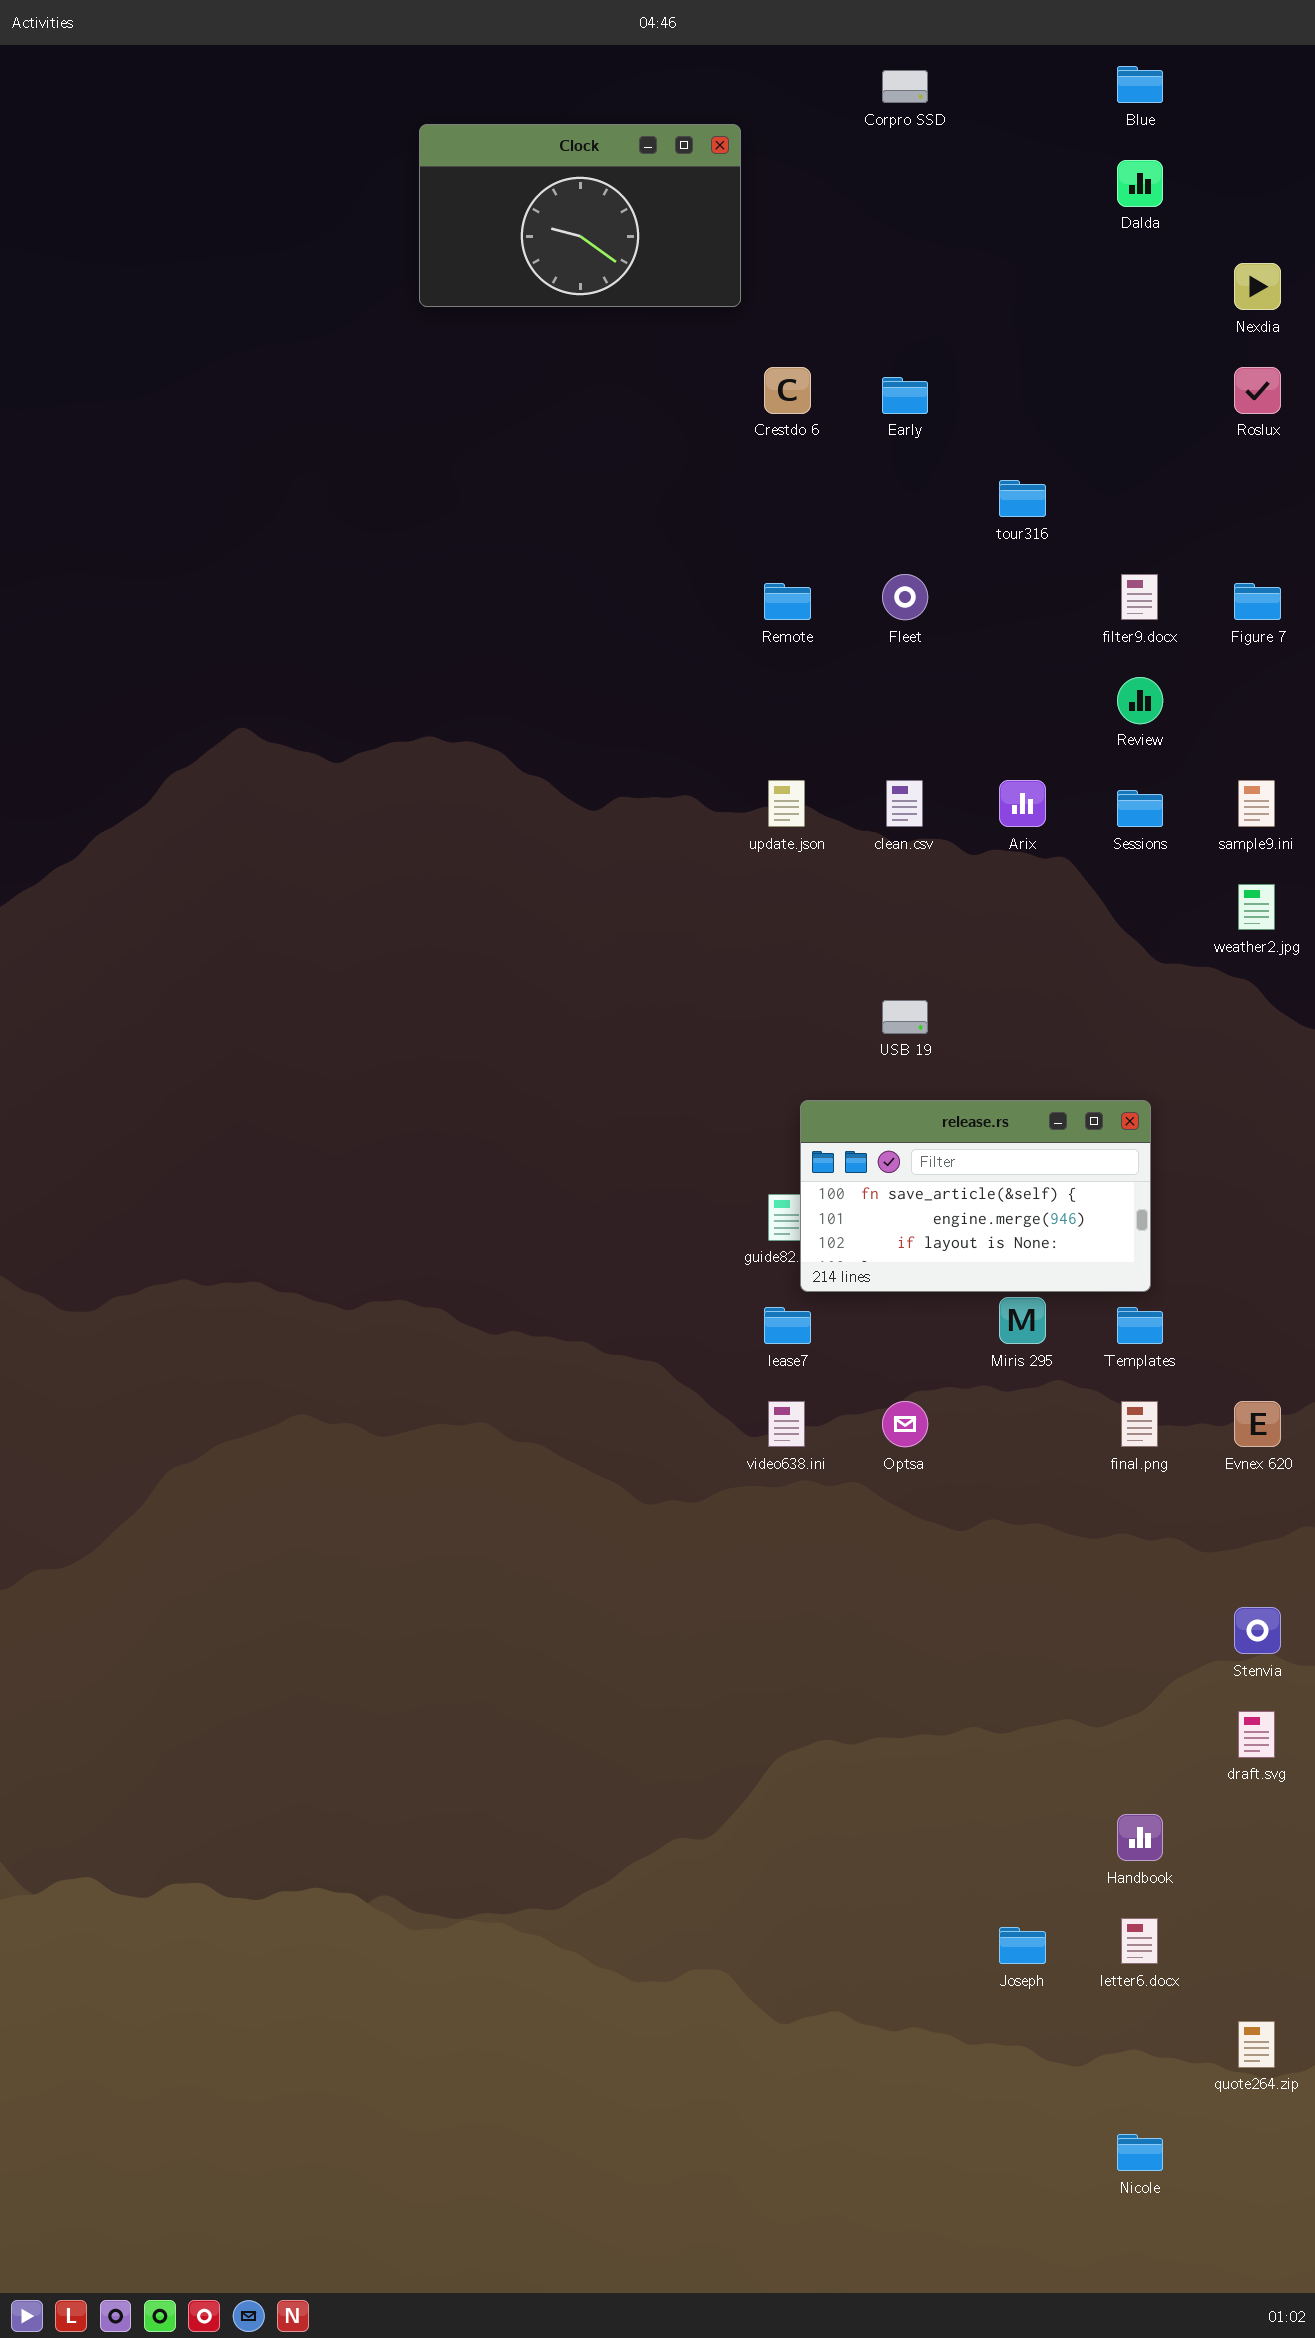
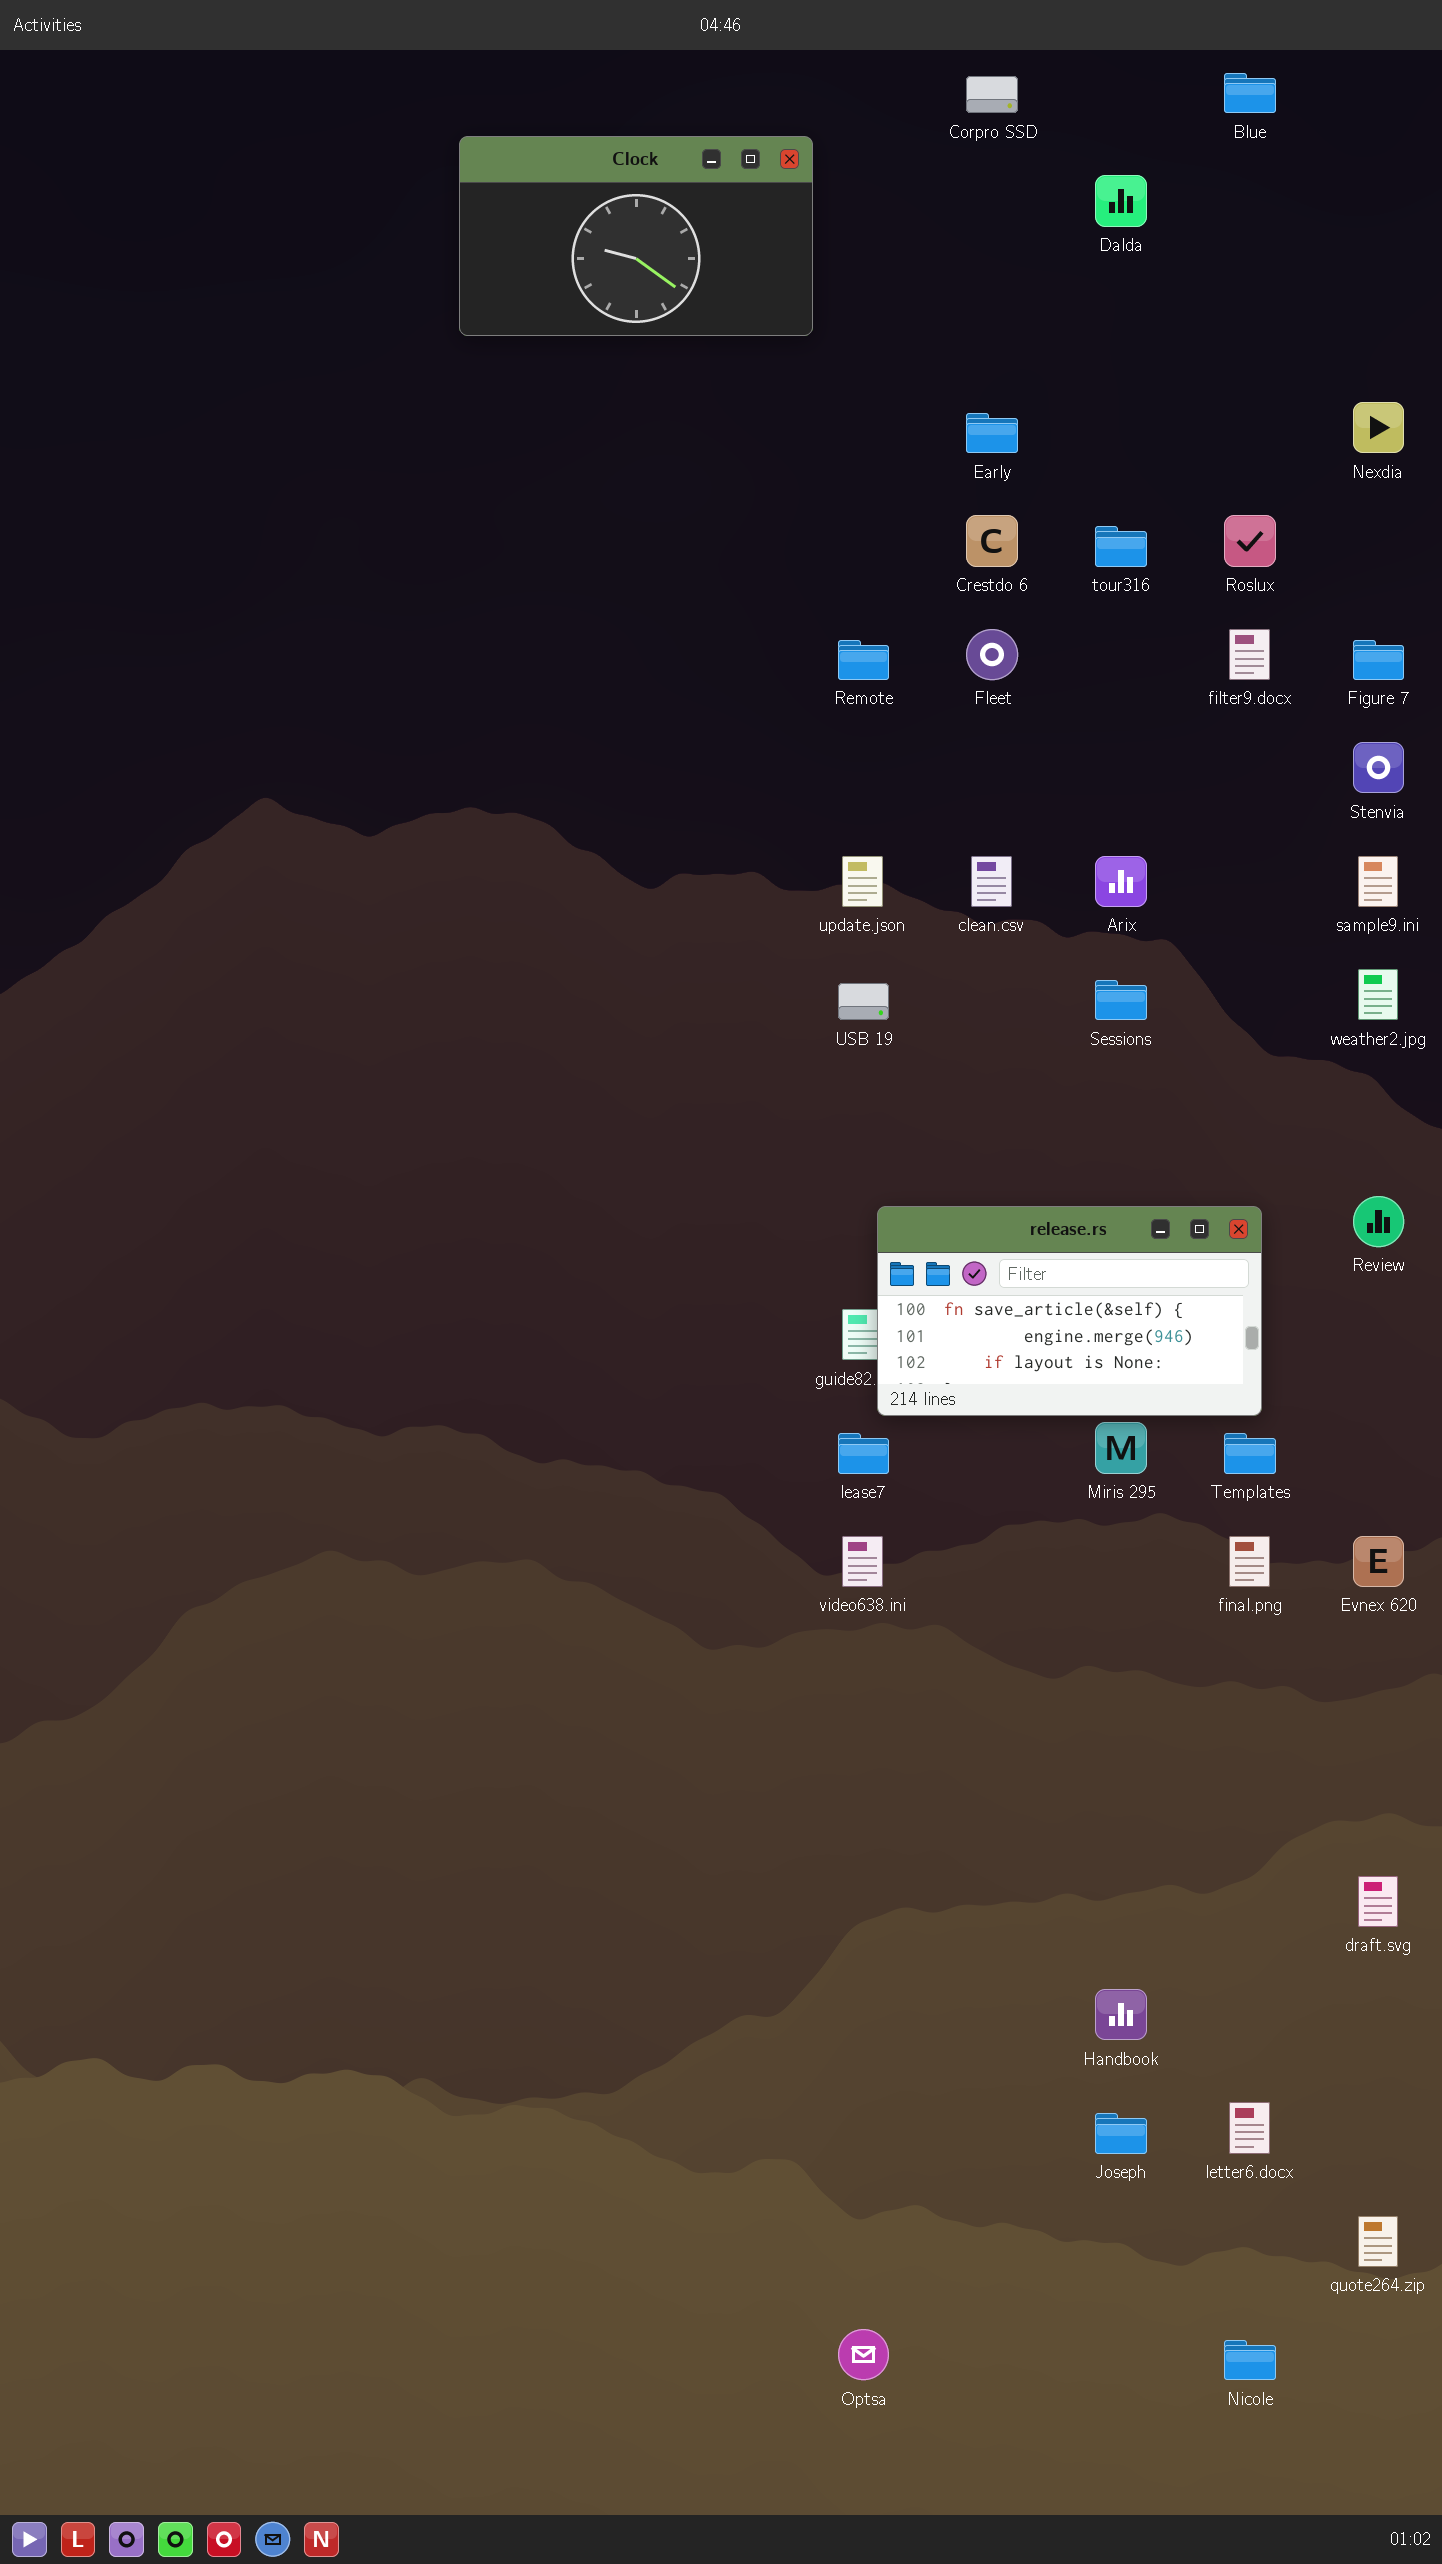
Dalda: [1117,160,1163,207] -> [1095,175,1147,227], moved
Nexdia: [1234,263,1281,310] -> [1353,402,1404,453], moved
Crestdo 6: [764,367,811,414] -> [966,515,1018,567], moved
Roslux: [1234,367,1281,414] -> [1224,515,1276,567], moved
Review: [1117,677,1163,724] -> [1353,1196,1404,1247], moved
Sessions: [1117,790,1163,827] -> [1095,980,1147,1020], moved
USB 19: [882,1000,928,1034] -> [838,983,889,1020], moved
Optsa: [882,1401,928,1447] -> [838,2329,889,2380], moved
Stenvia: [1234,1607,1281,1654] -> [1353,742,1404,793], moved
Handbook: [1117,1814,1163,1861] -> [1095,1989,1147,2040], moved

